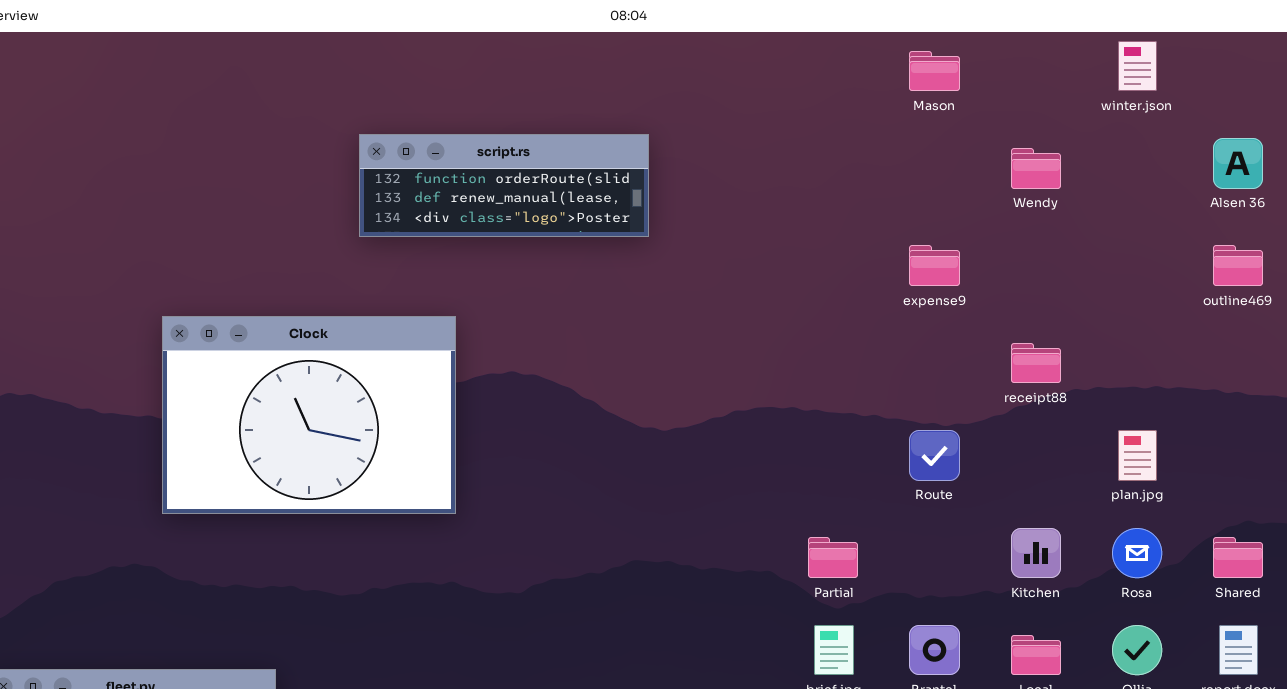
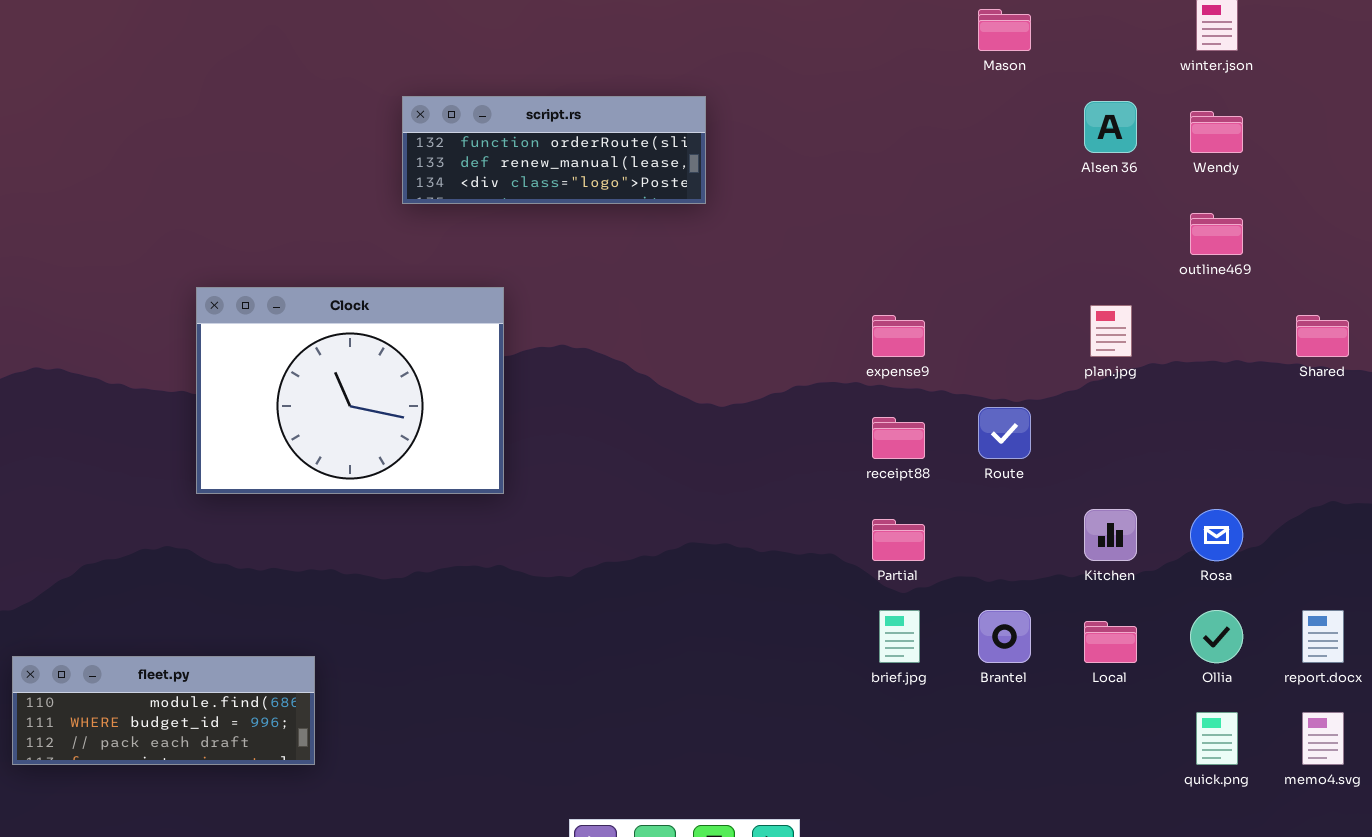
Alsen 36: [1213,138,1263,189] -> [1084,101,1137,153], moved
Wendy: [1011,148,1061,189] -> [1190,111,1243,153], moved
expense9: [909,245,960,286] -> [872,315,925,357], moved
outline469: [1213,245,1263,286] -> [1190,213,1243,255], moved
receipt88: [1011,343,1061,383] -> [872,417,925,459], moved
plan.jpg: [1118,430,1157,481] -> [1090,305,1132,357], moved
Shared: [1213,537,1263,578] -> [1296,315,1349,357], moved

